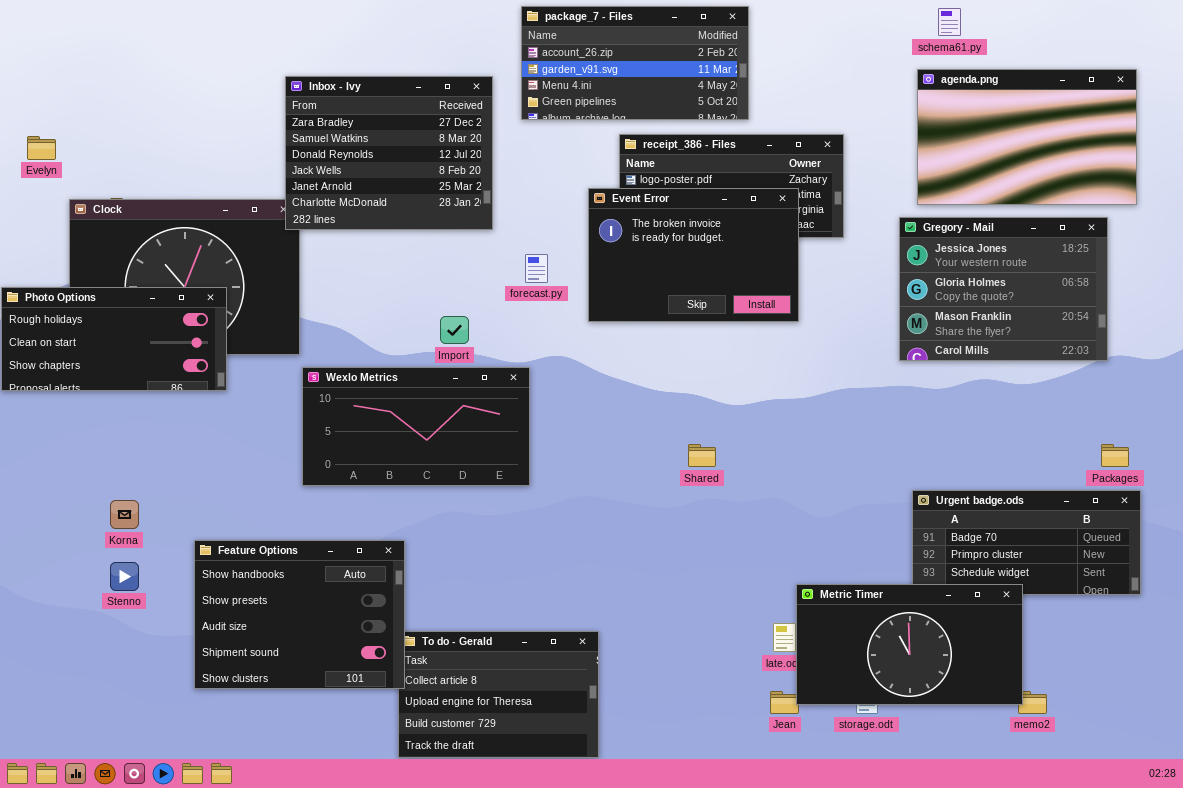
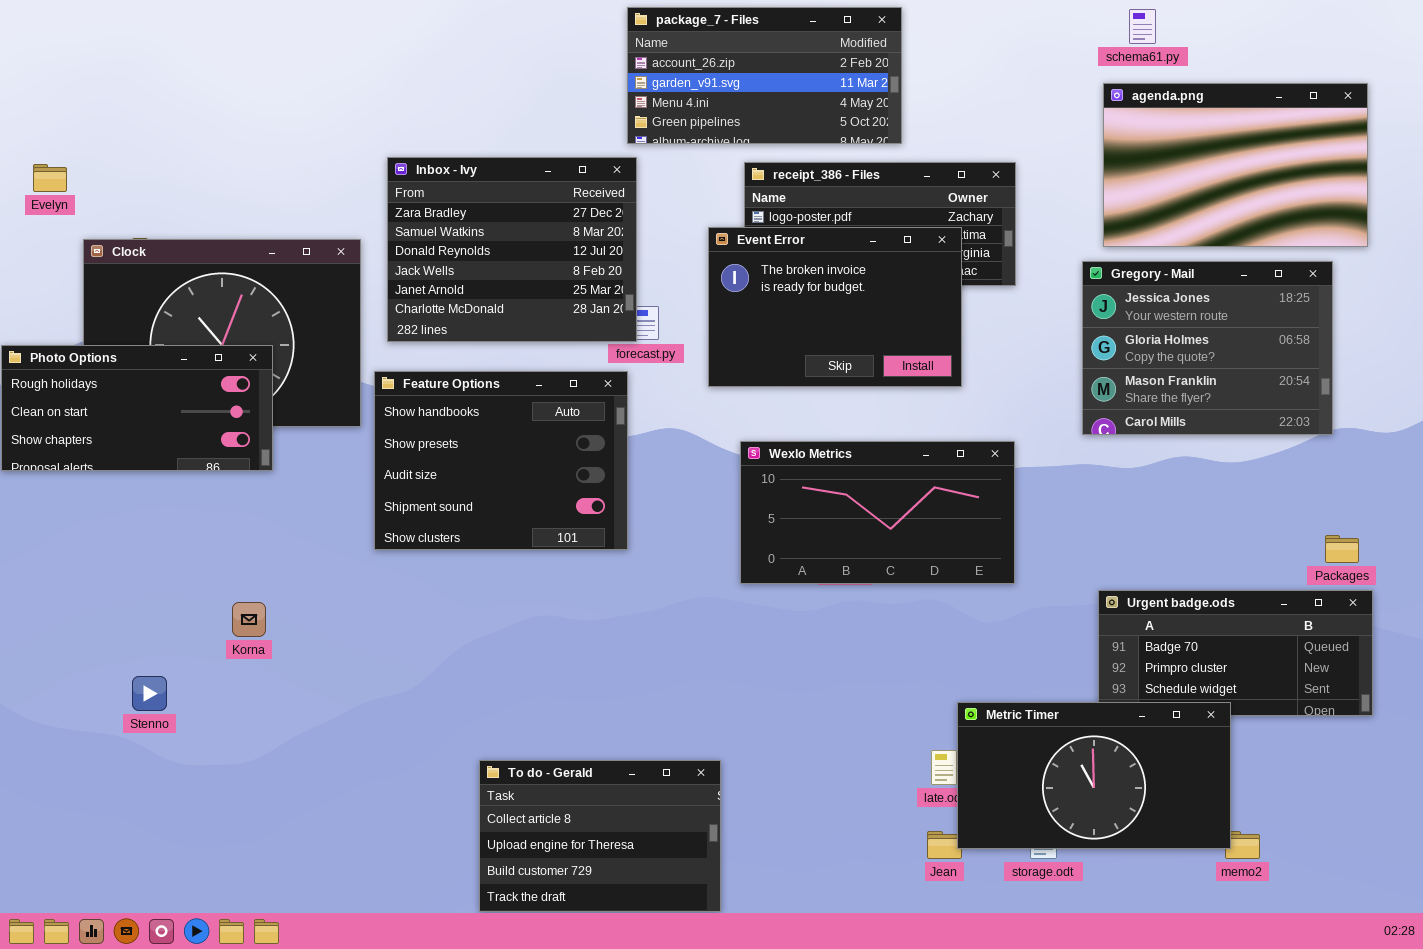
Inbox - Ivy: [285,76,493,230] -> [387,157,637,342], moved
Wexlo Metrics: [302,367,530,486] -> [740,441,1015,584], moved
Korna: [110,500,139,529] -> [232,602,266,637], moved
Feature Options: [194,540,405,689] -> [374,371,628,550], moved

